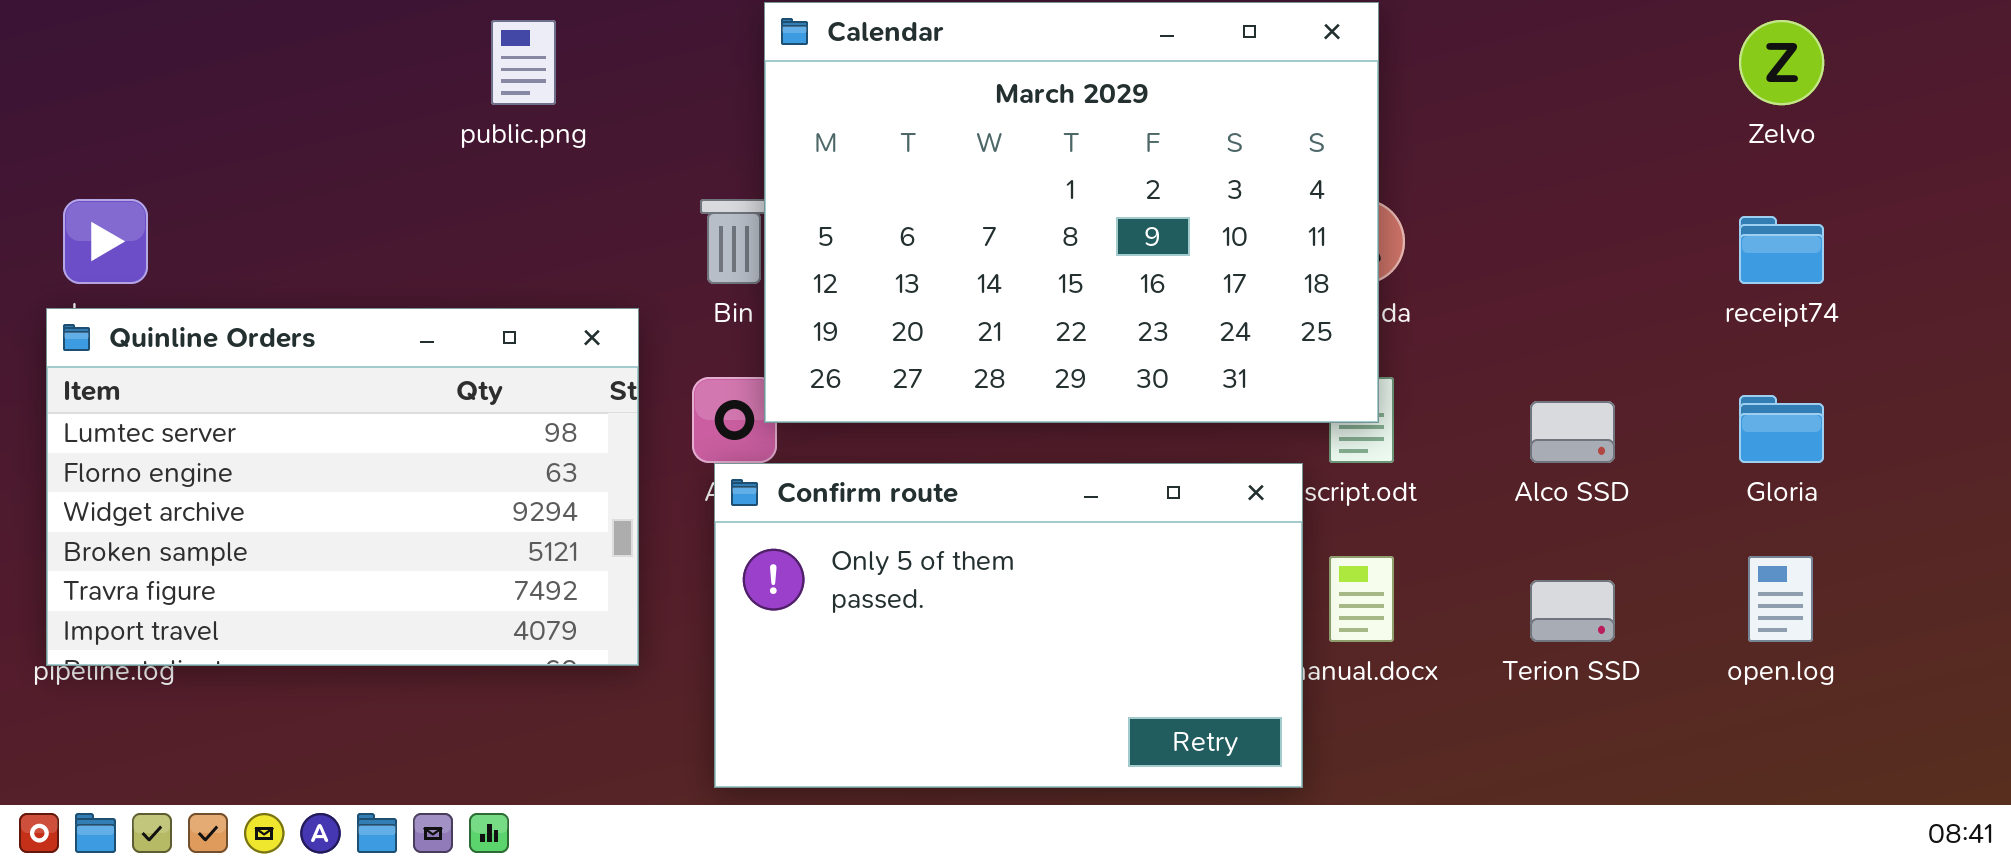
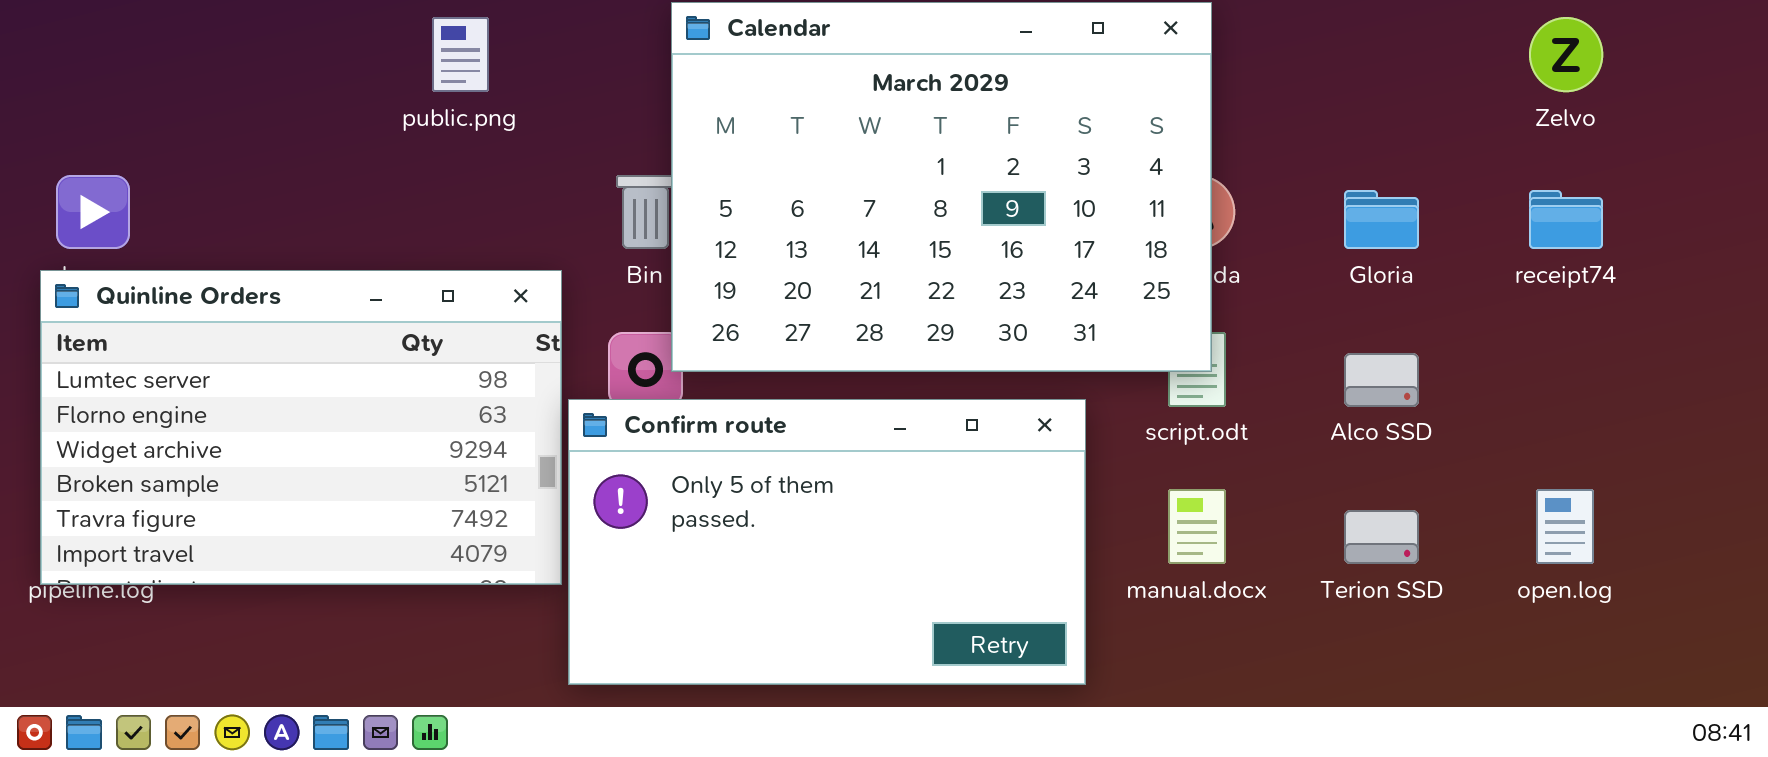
Gloria: [1739,395,1824,463] -> [1344,190,1419,249], moved
Confirm route: [714,463,1303,788] -> [568,399,1086,685], moved

